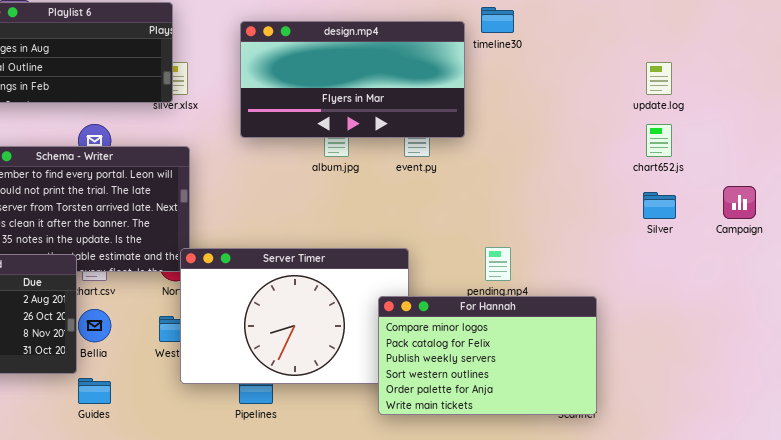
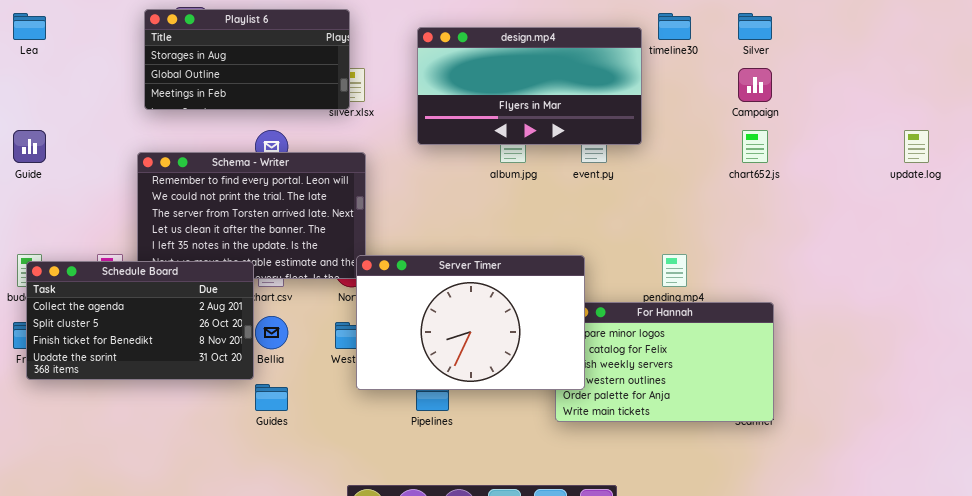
update.log: [646,62,672,95] -> [904,130,929,163], moved
chart652.js: [646,124,672,157] -> [742,130,768,163], moved
Campaign: [723,186,756,219] -> [738,68,772,102], moved
Silver: [643,192,676,219] -> [738,13,772,40], moved
Server Timer: [180,248,409,384] -> [356,255,585,390], raised

